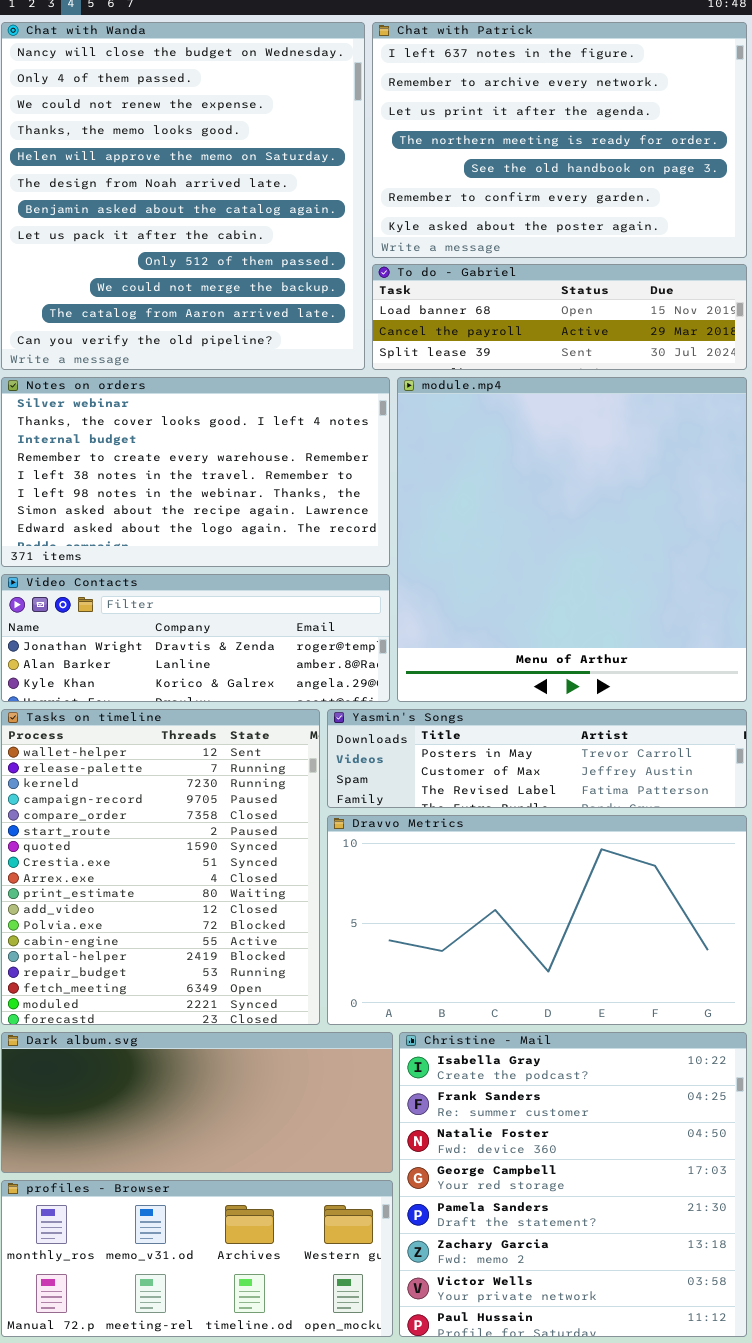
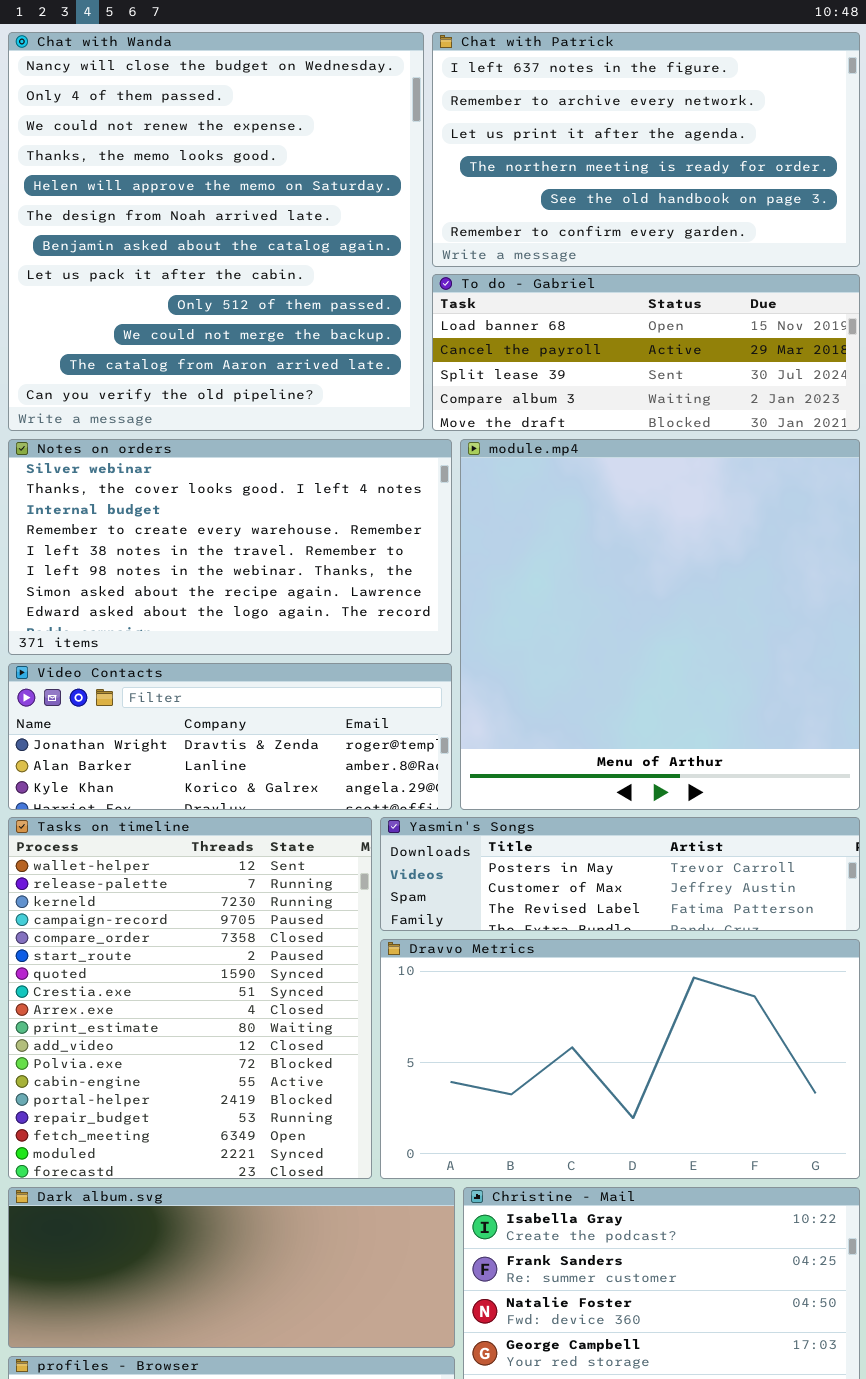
Chat with Patrick: [372,22,747,258] -> [432,32,860,267], resized
To do - Gabriel: [372,264,747,370] -> [432,274,860,431], resized

